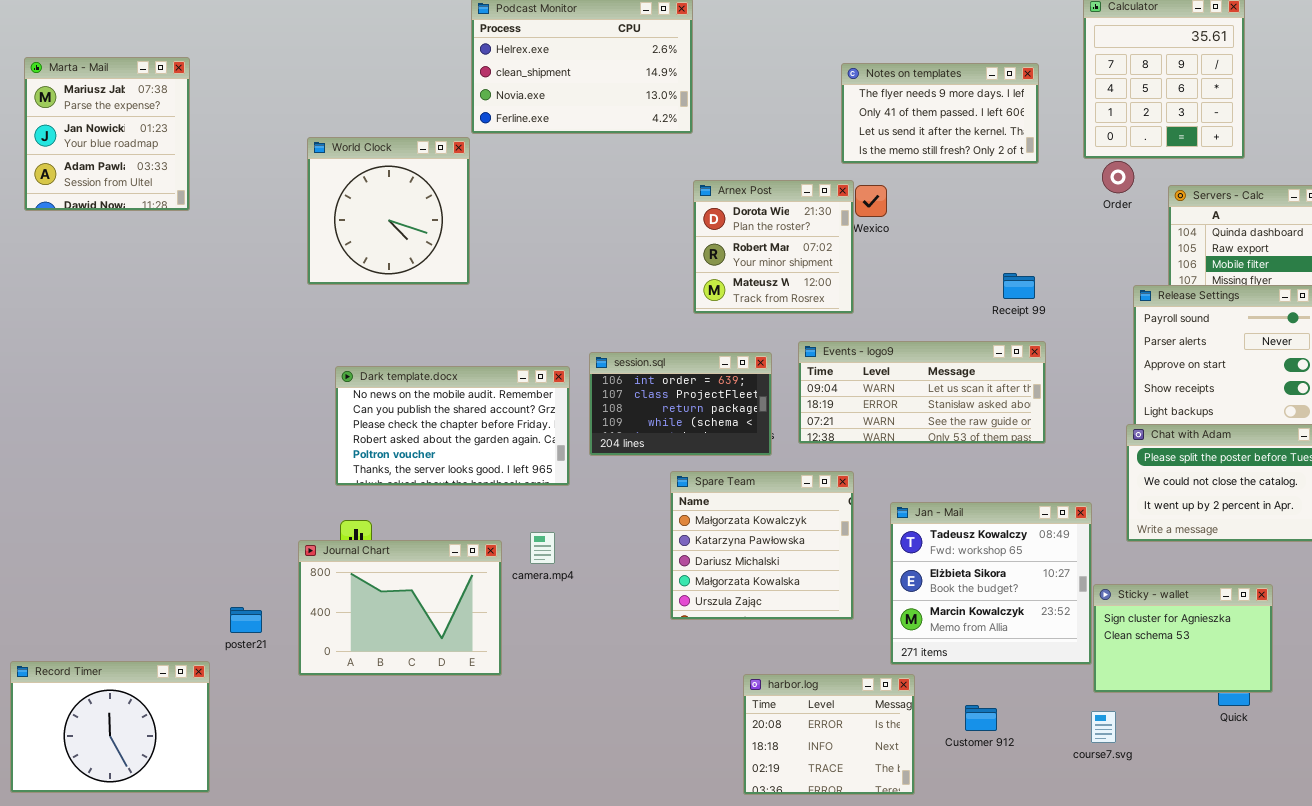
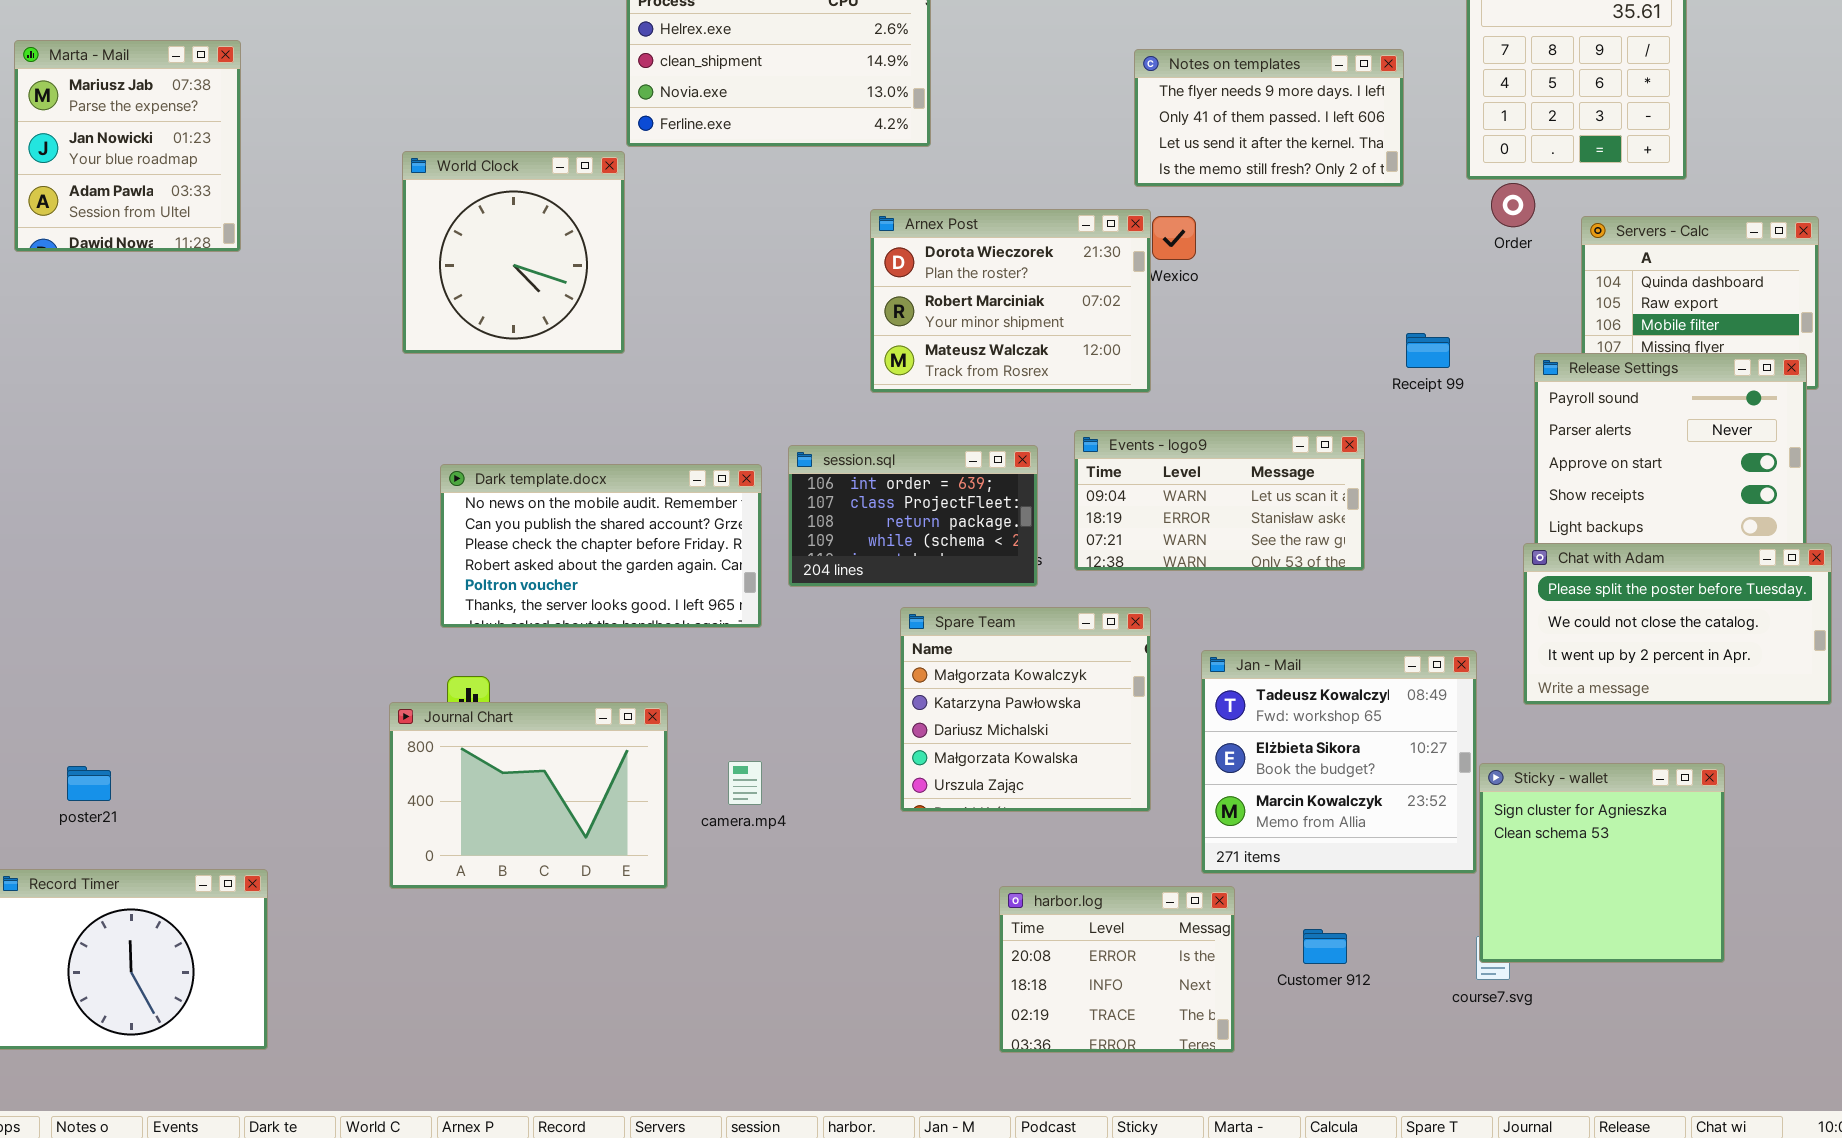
Arnex Post: [693,180,854,314] -> [870,209,1151,393], resized
Receipt 99: [1003,273,1035,299] -> [1406,333,1450,368], moved
Events - logo9: [798,341,1046,444] -> [1074,430,1365,571], resized
camera.mp4: [530,532,555,564] -> [728,761,762,805], moved
Sticky - wallet: [1093,584,1273,693] -> [1479,763,1725,963], resized
poster21: [230,607,262,633] -> [67,766,111,801], moved

